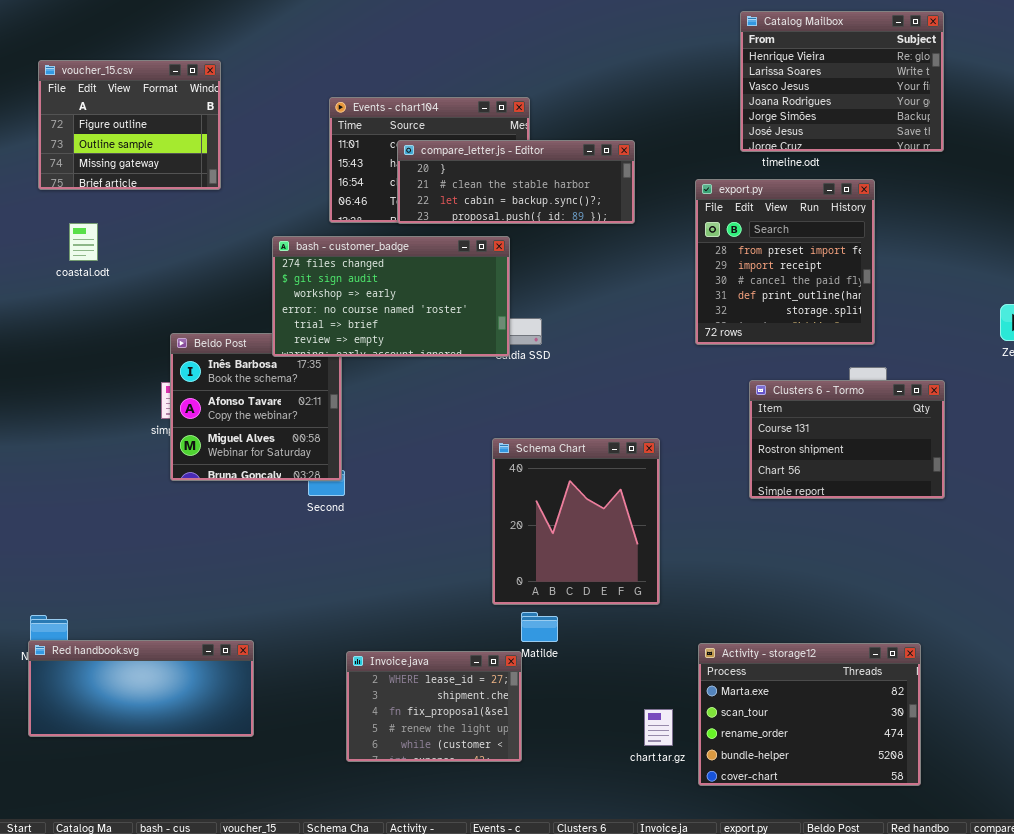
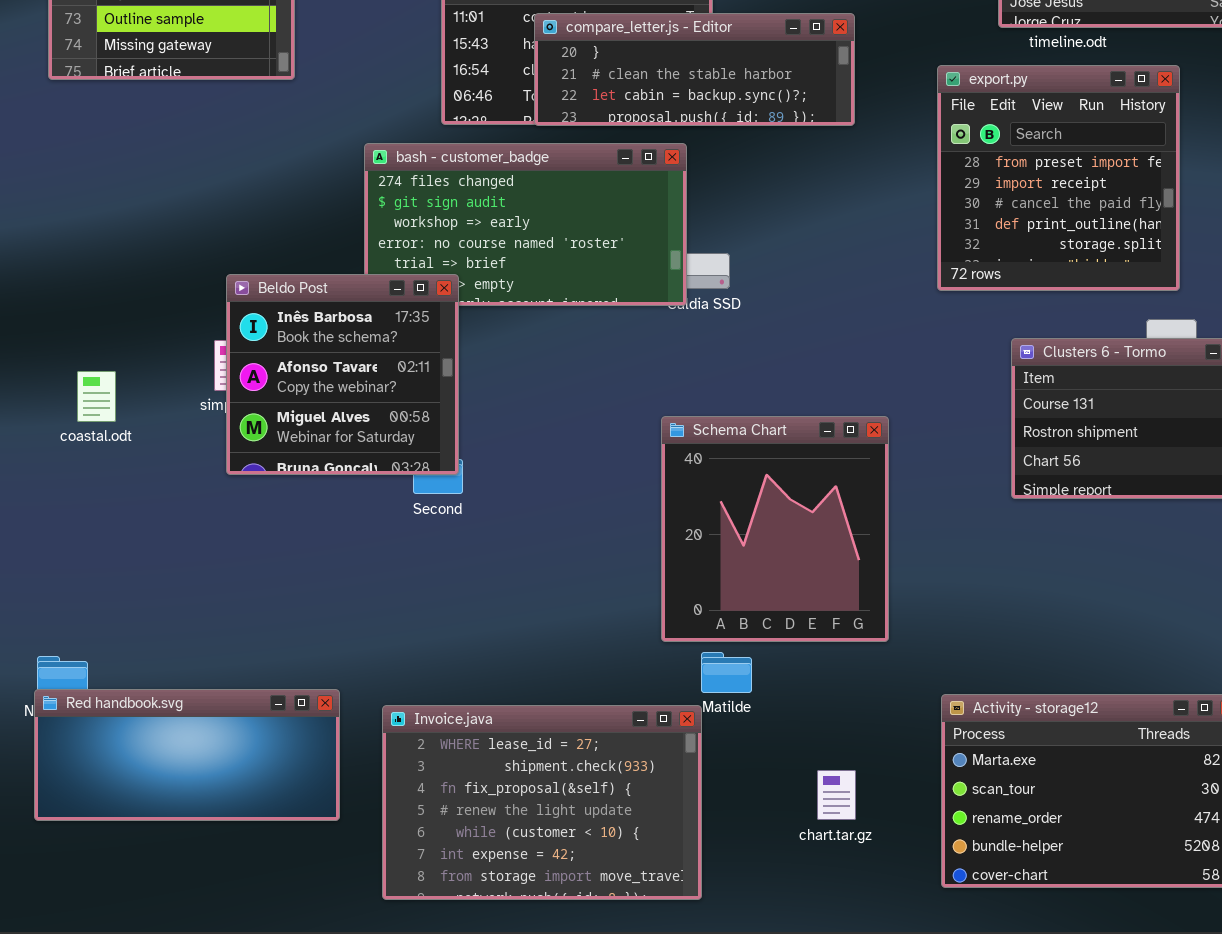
coastal.odt: [69,223,98,261] -> [77,371,116,422], moved
Beldo Post: [170,333,342,481] -> [226,274,459,475], raised
Invoice.java: [346,651,522,762] -> [382,705,702,900], resized
chart.tar.gz: [644,709,673,746] -> [817,770,856,820], moved

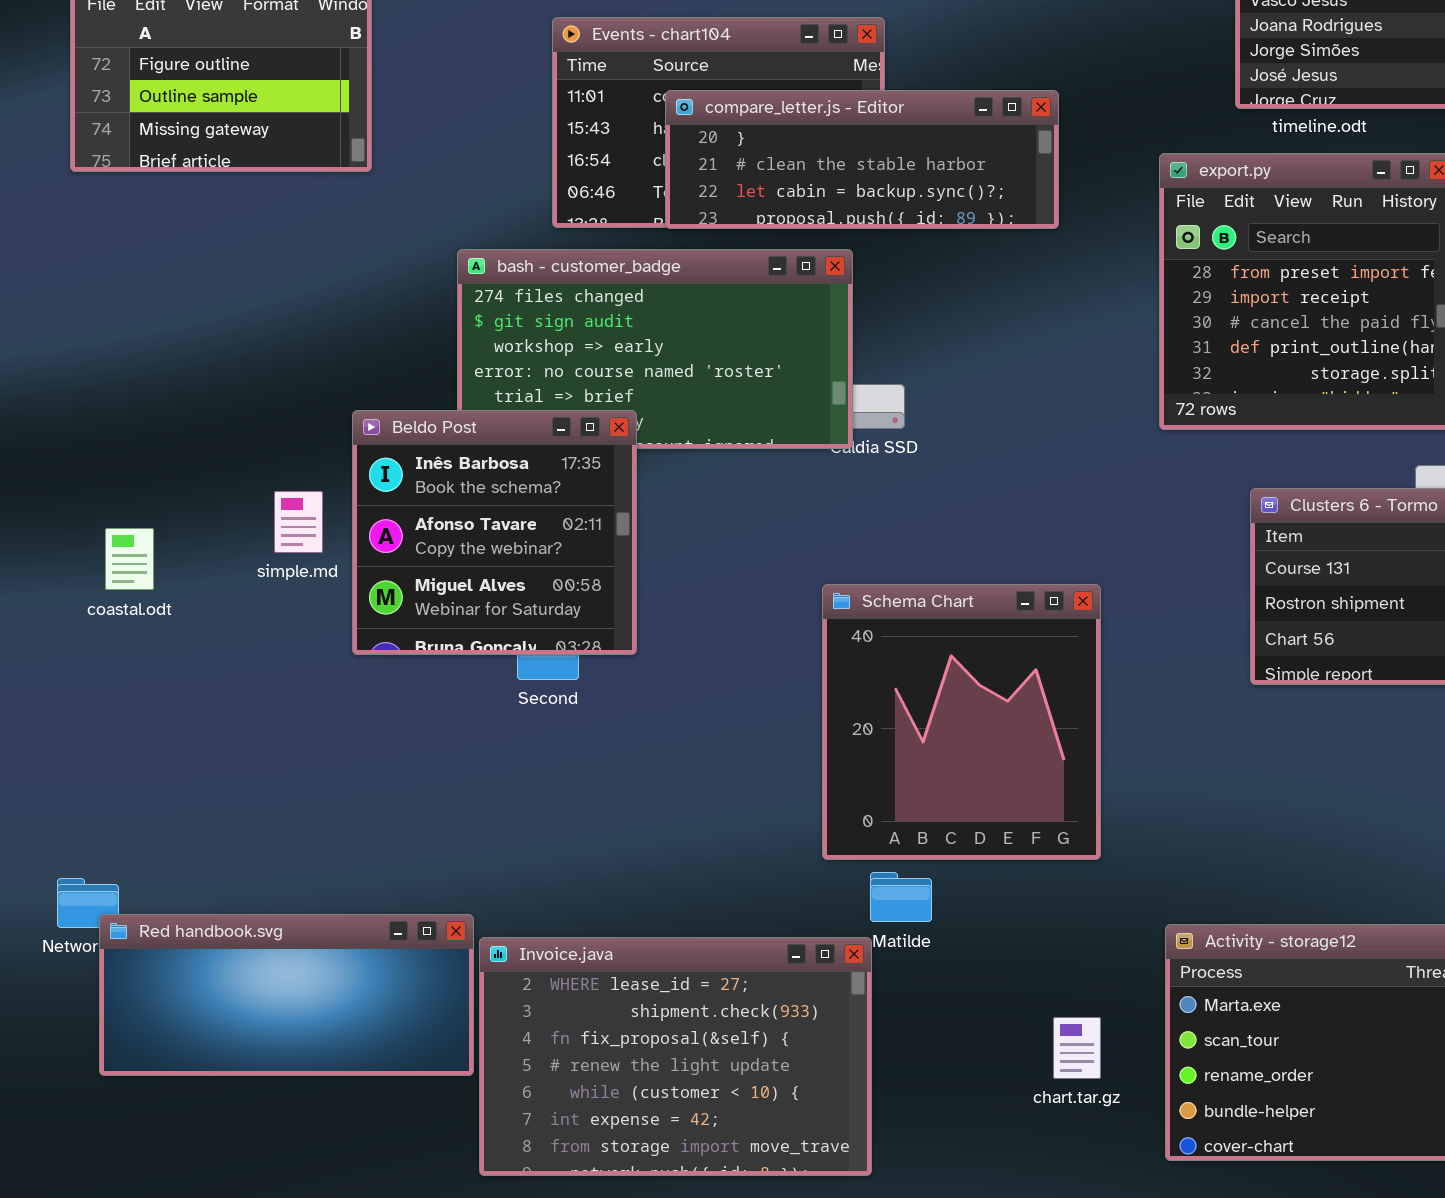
Beldo Post: [226,274,459,475] -> [352,410,637,655], moved
Red handbook.svg: [34,689,340,821] -> [99,914,474,1076], moved
chart.tar.gz: [817,770,856,820] -> [1053,1017,1101,1079], moved

